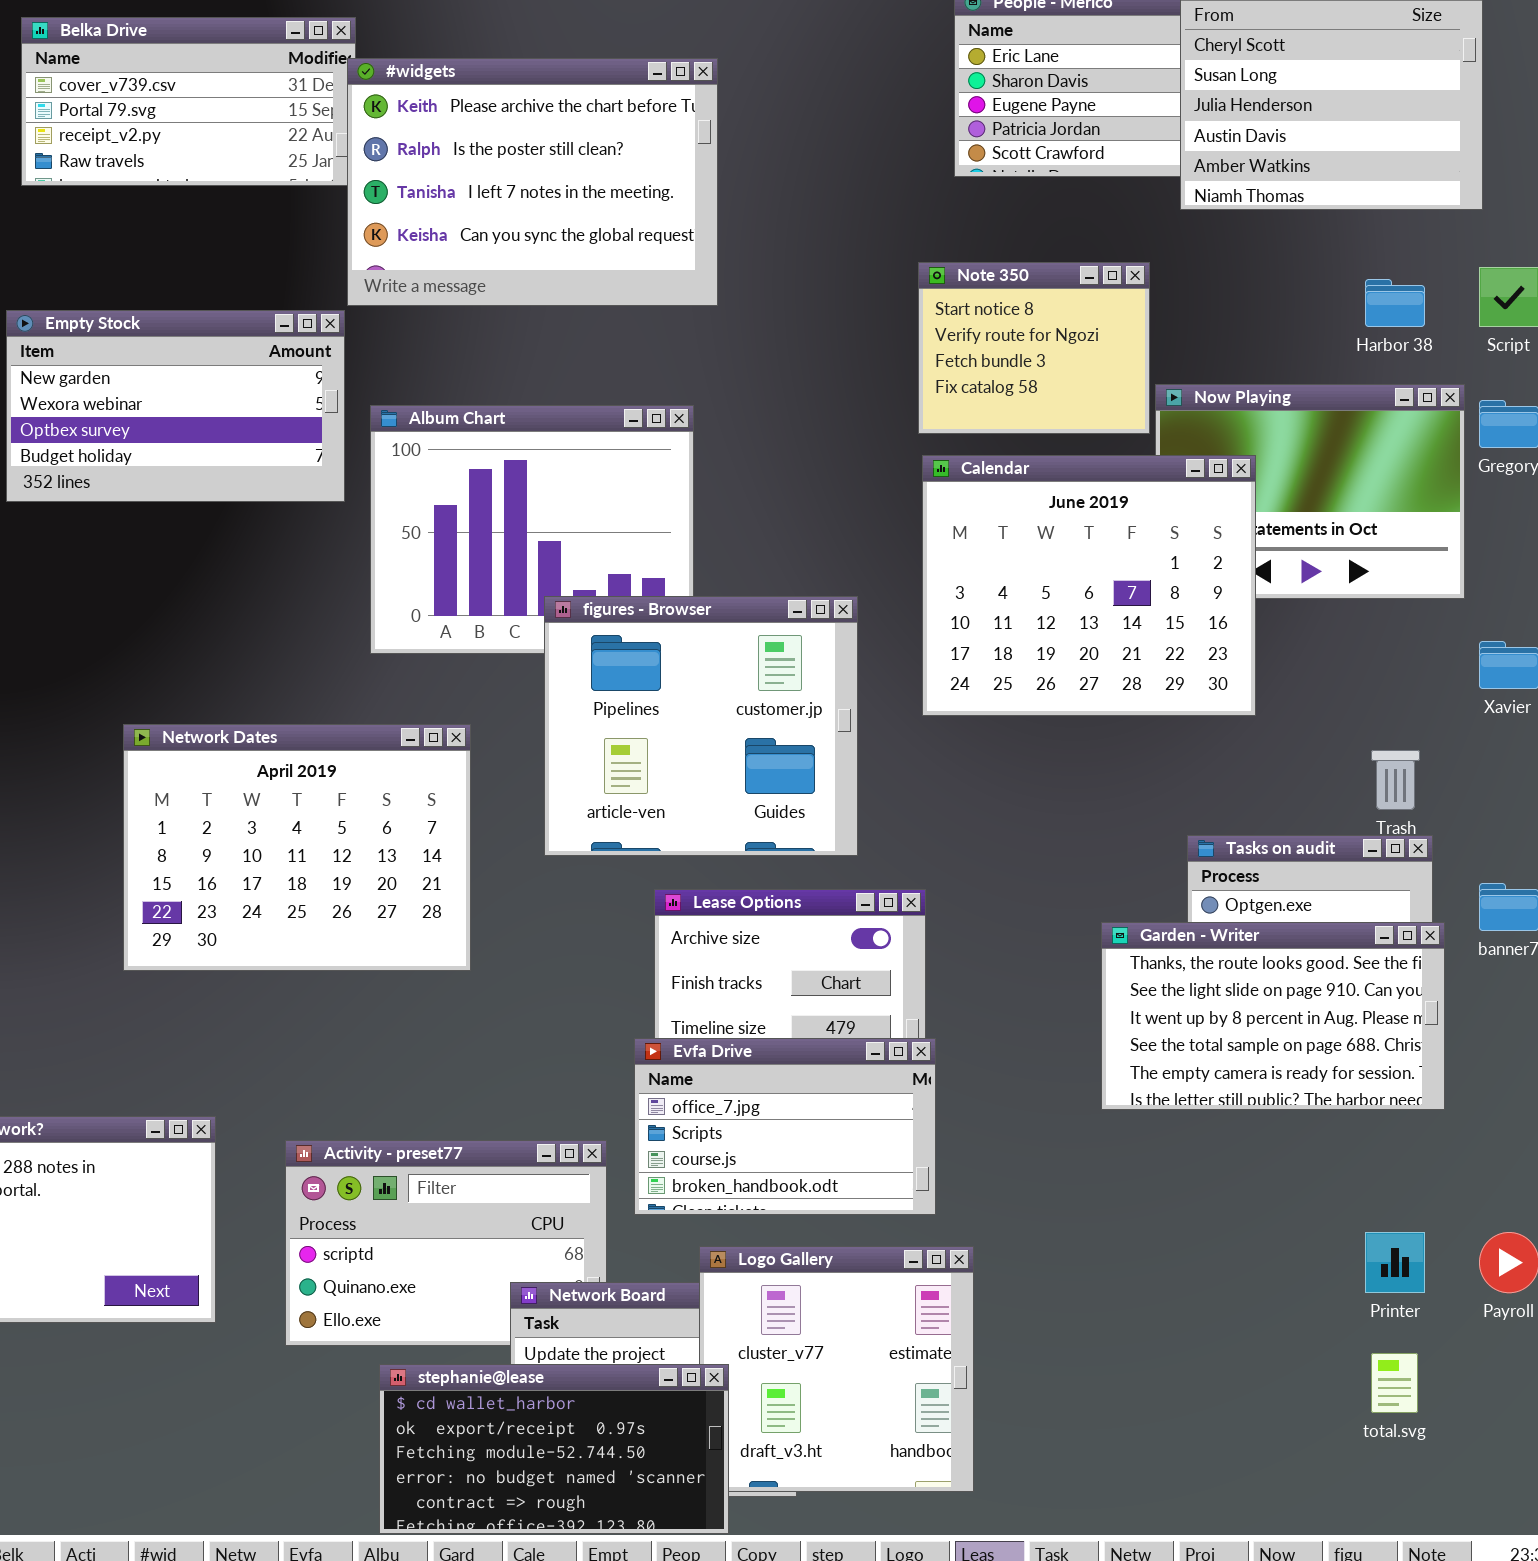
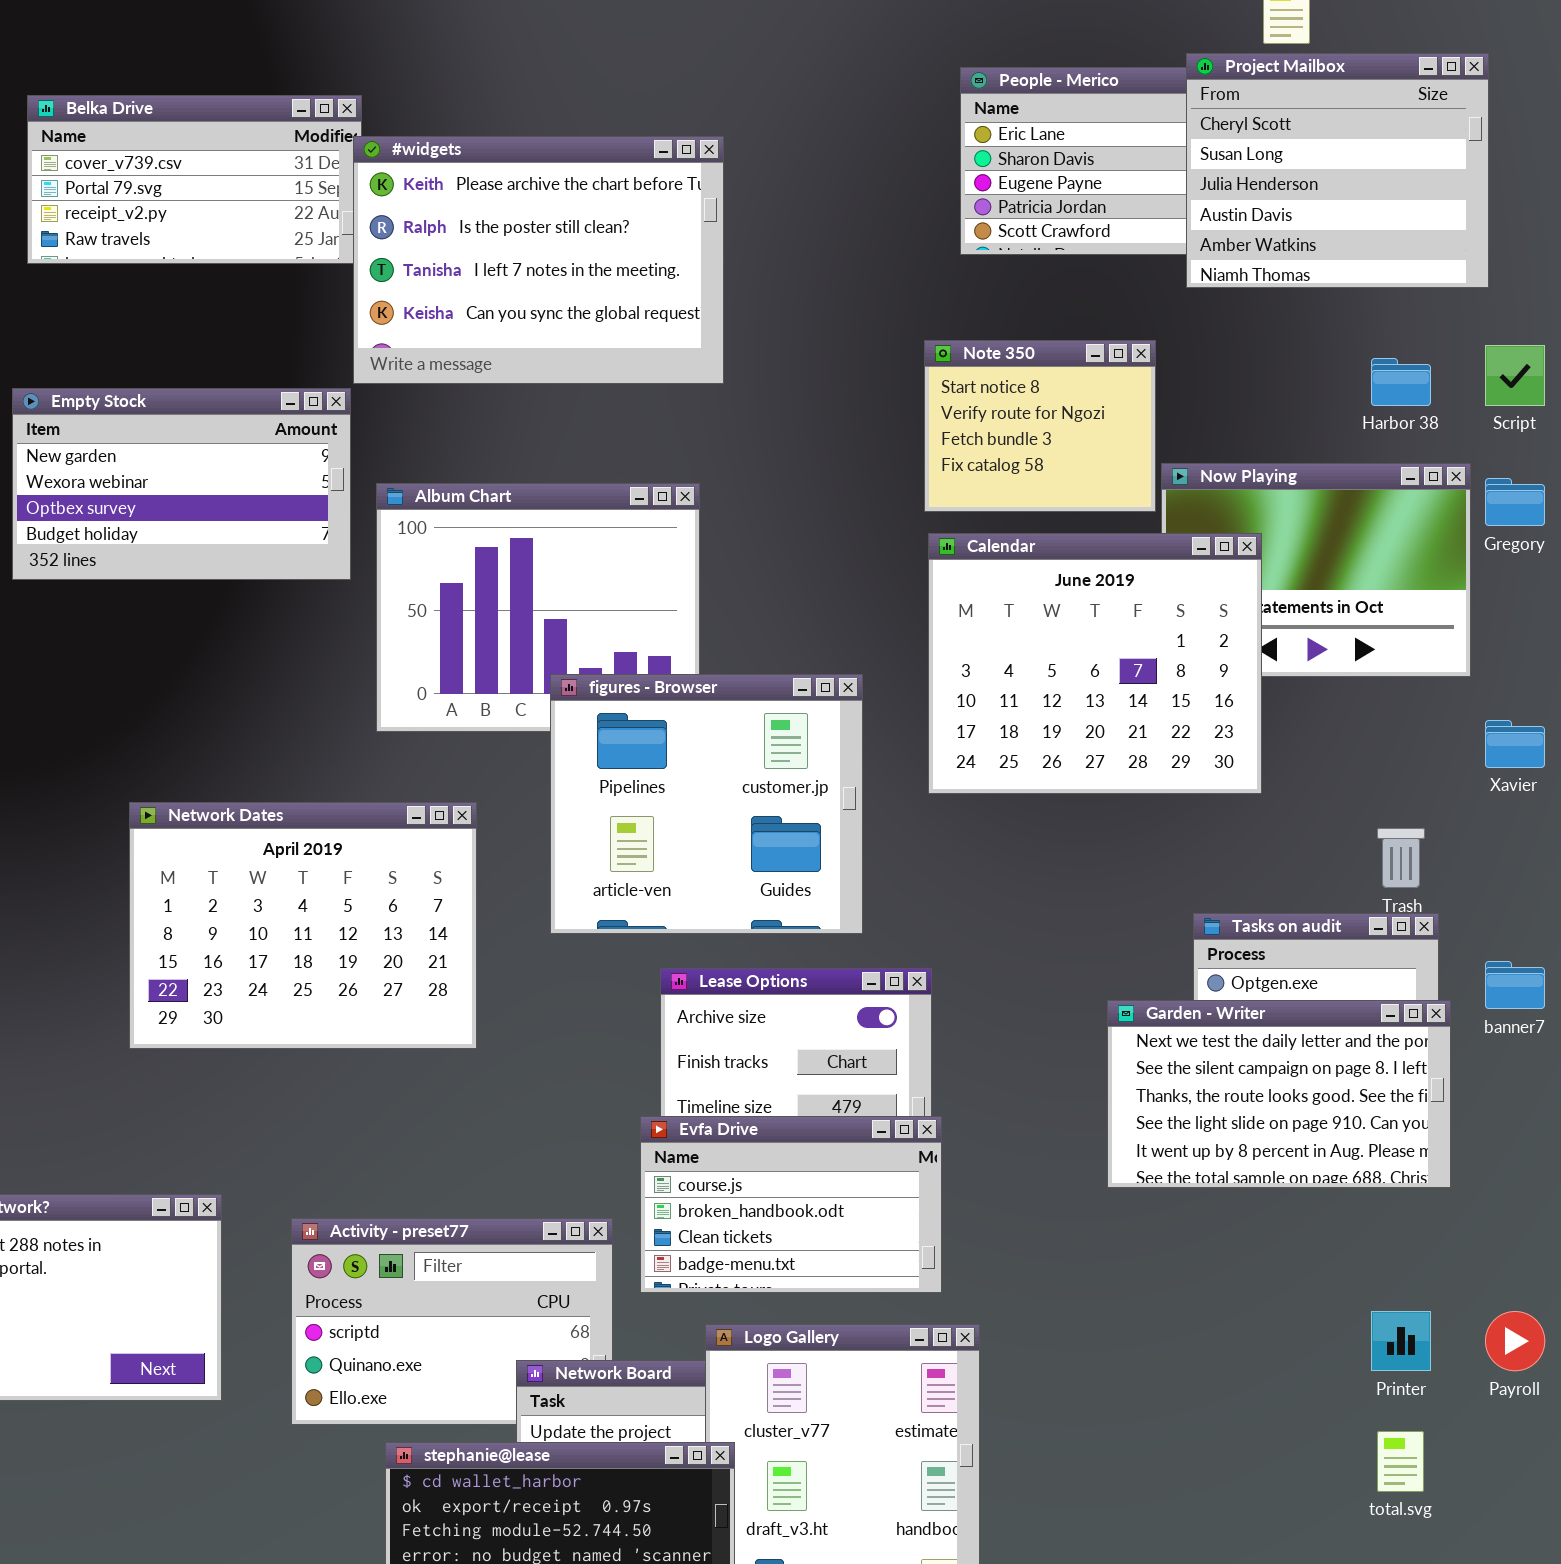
Garden - Writer: [1101,922,1445,1110] -> [1107,1000,1451,1188], scrolled up 2 rows
Evfa Drive: [634,1038,936,1215] -> [640,1116,942,1293], scrolled down 2 rows

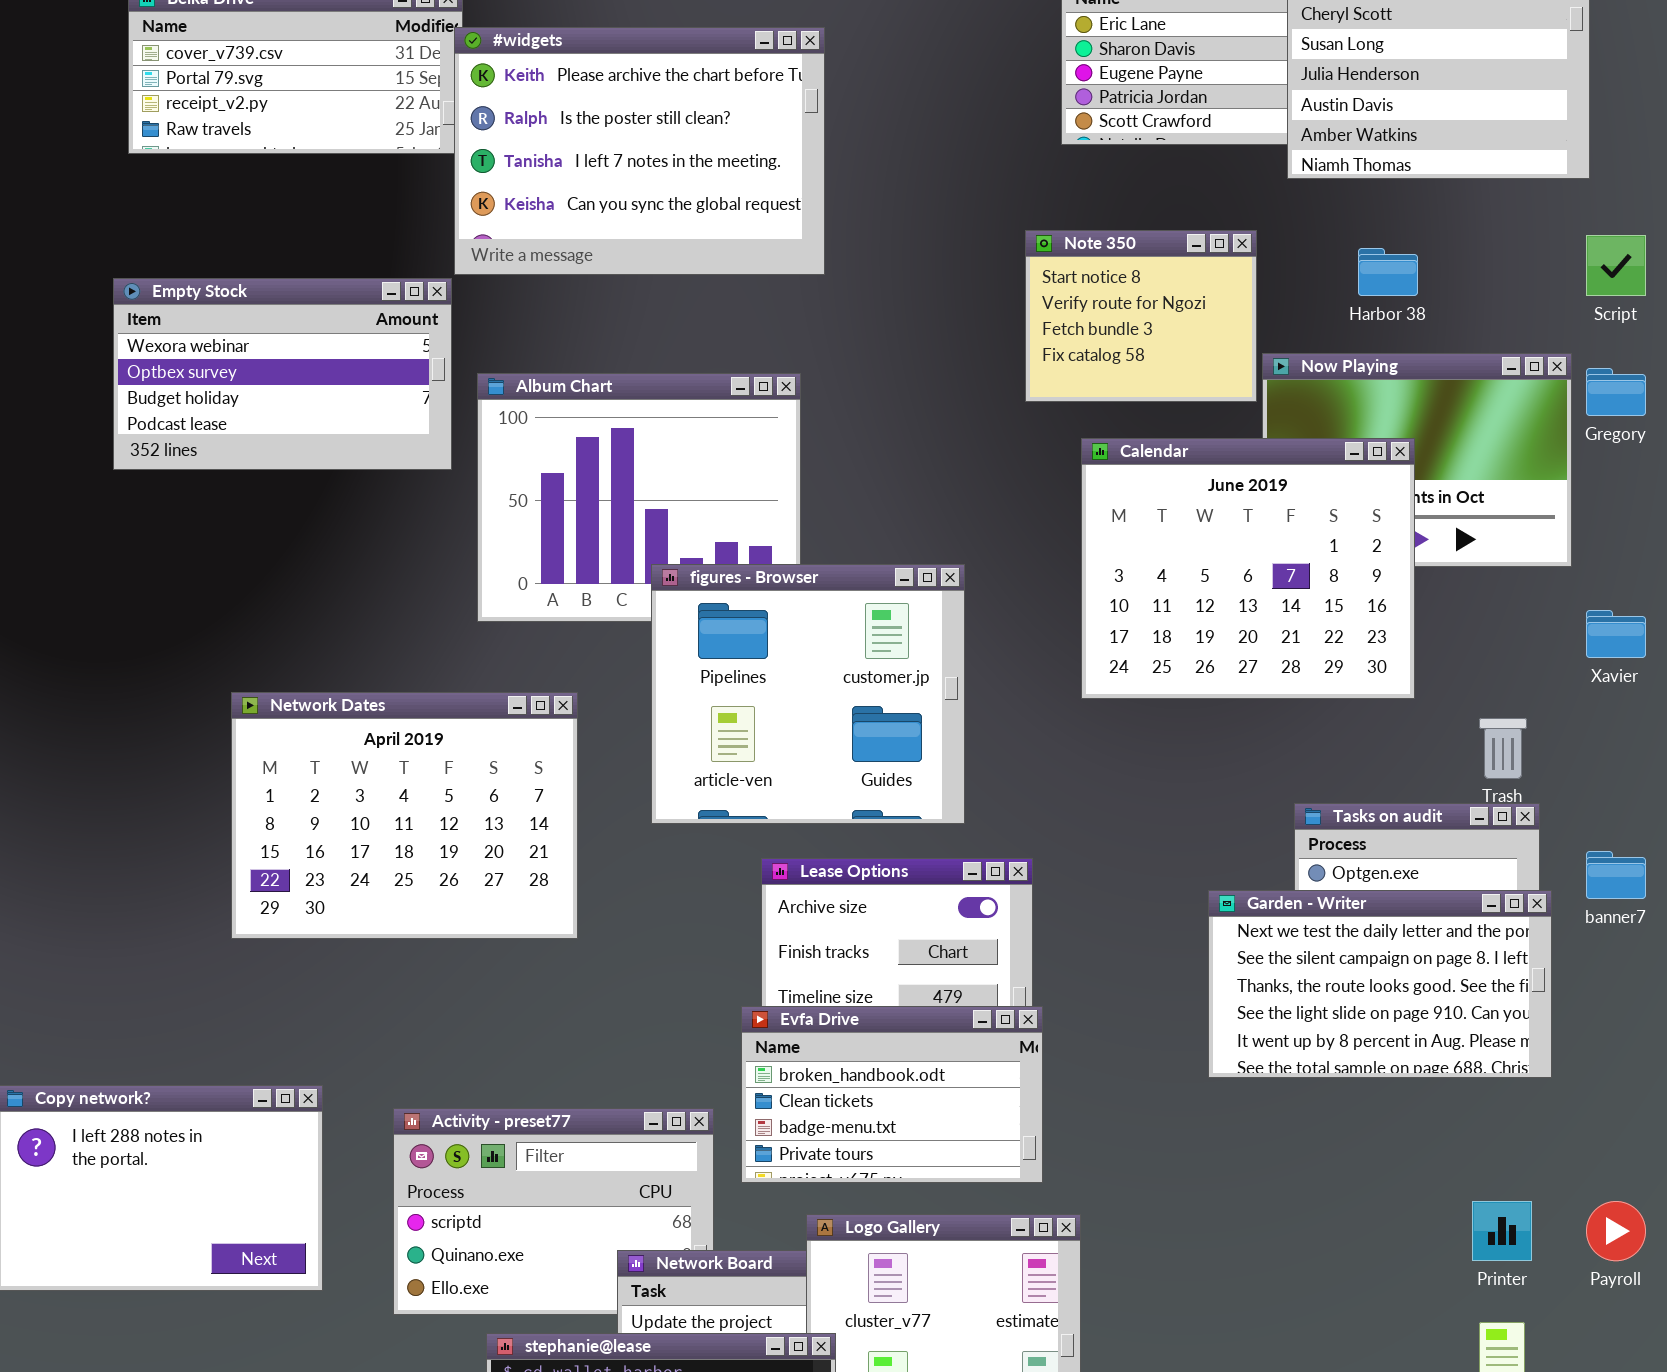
Harbor 38: [1371,358,1431,406] -> [1358,248,1418,296], moved
Empty Stock: [12,388,351,580] -> [113,278,452,470], scrolled down 1 row
Calendar: [928,533,1262,794] -> [1081,438,1415,699], moved
Evfa Drive: [640,1116,942,1293] -> [741,1006,1043,1183], scrolled down 1 row

